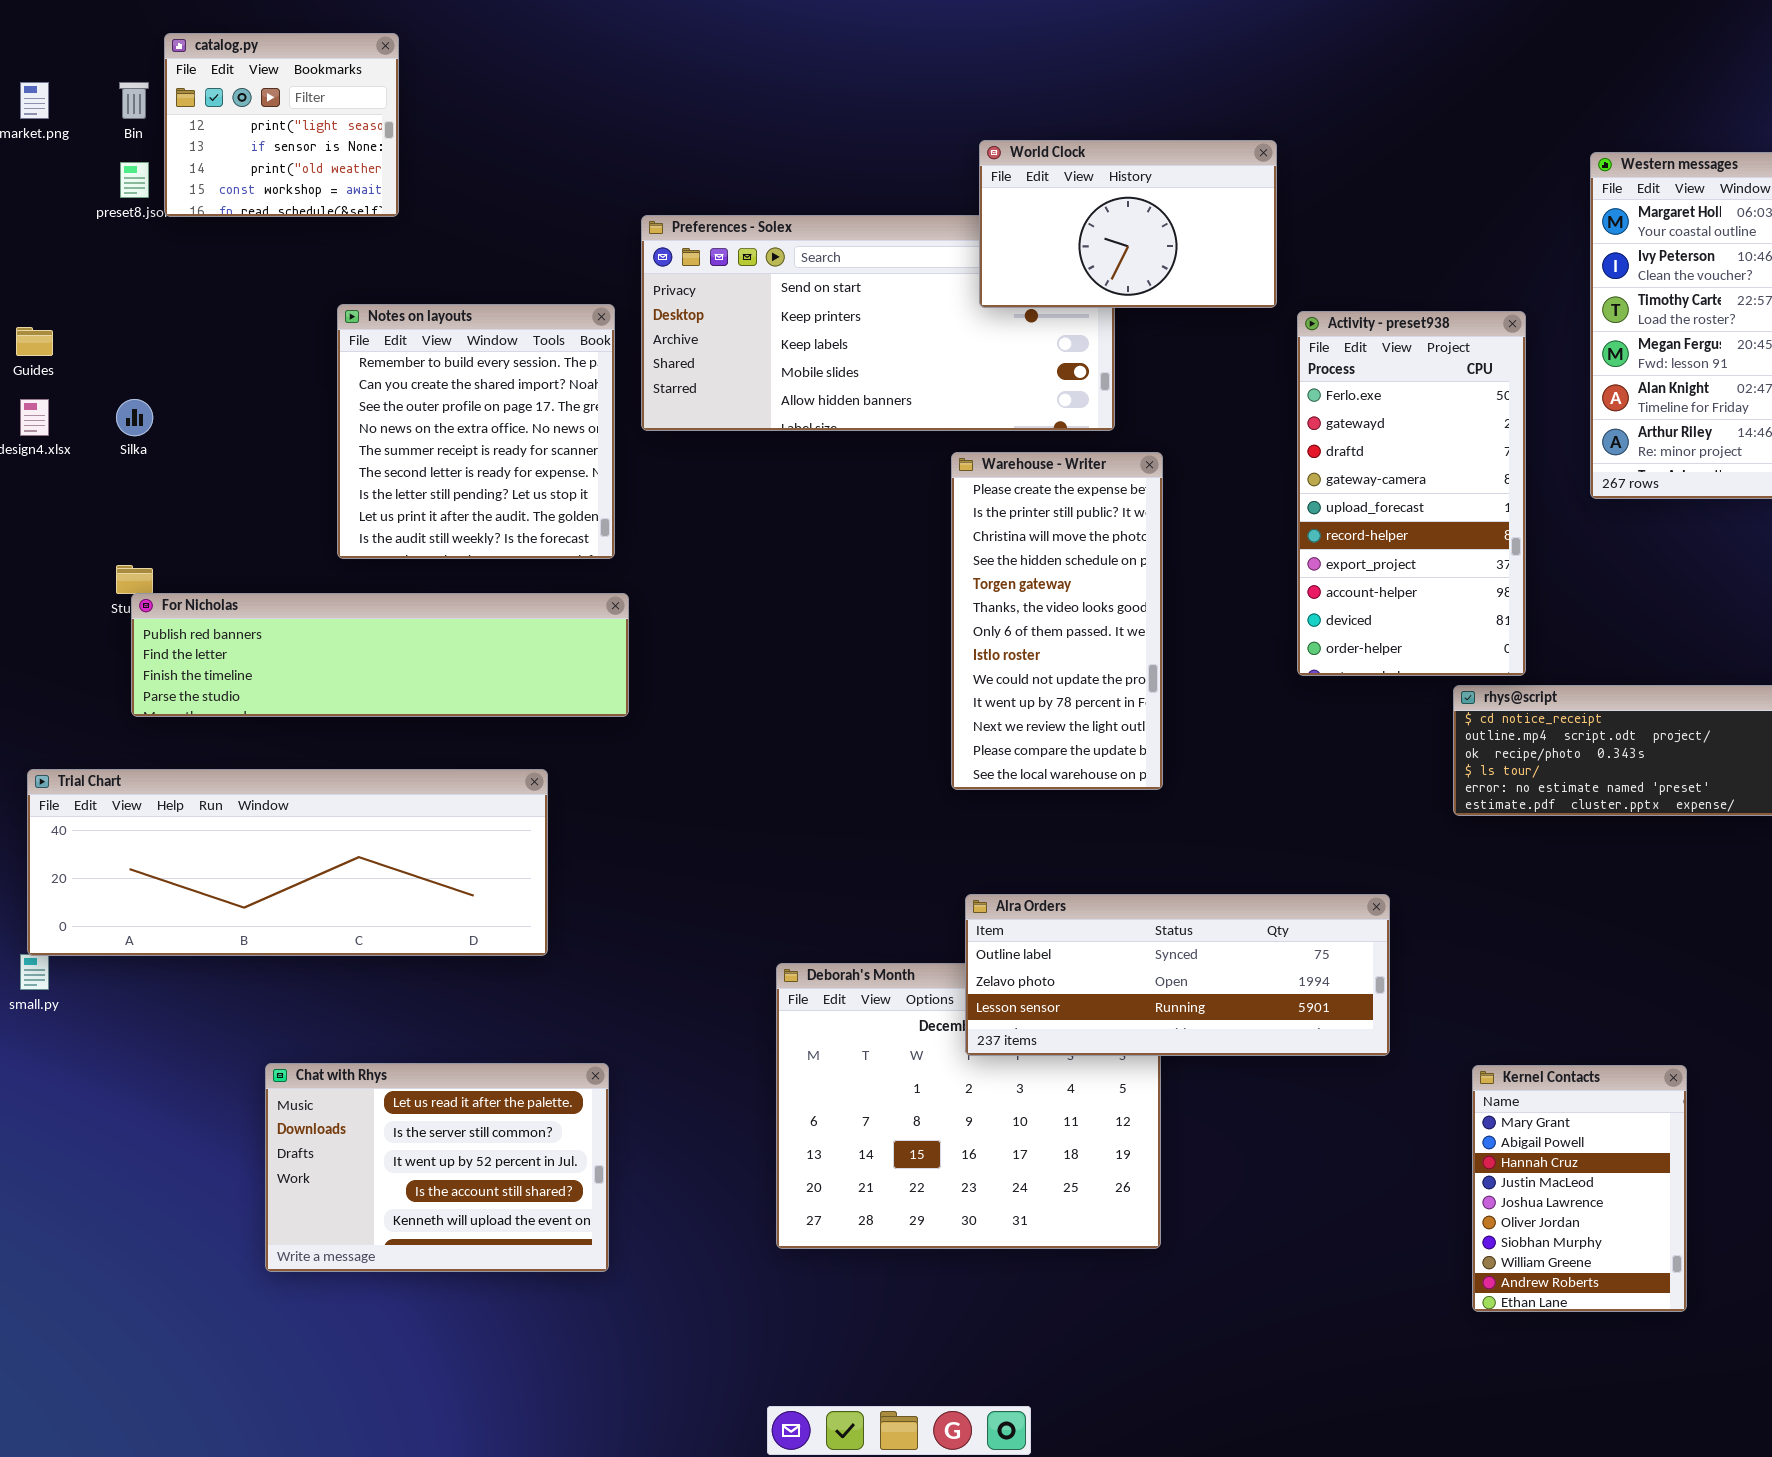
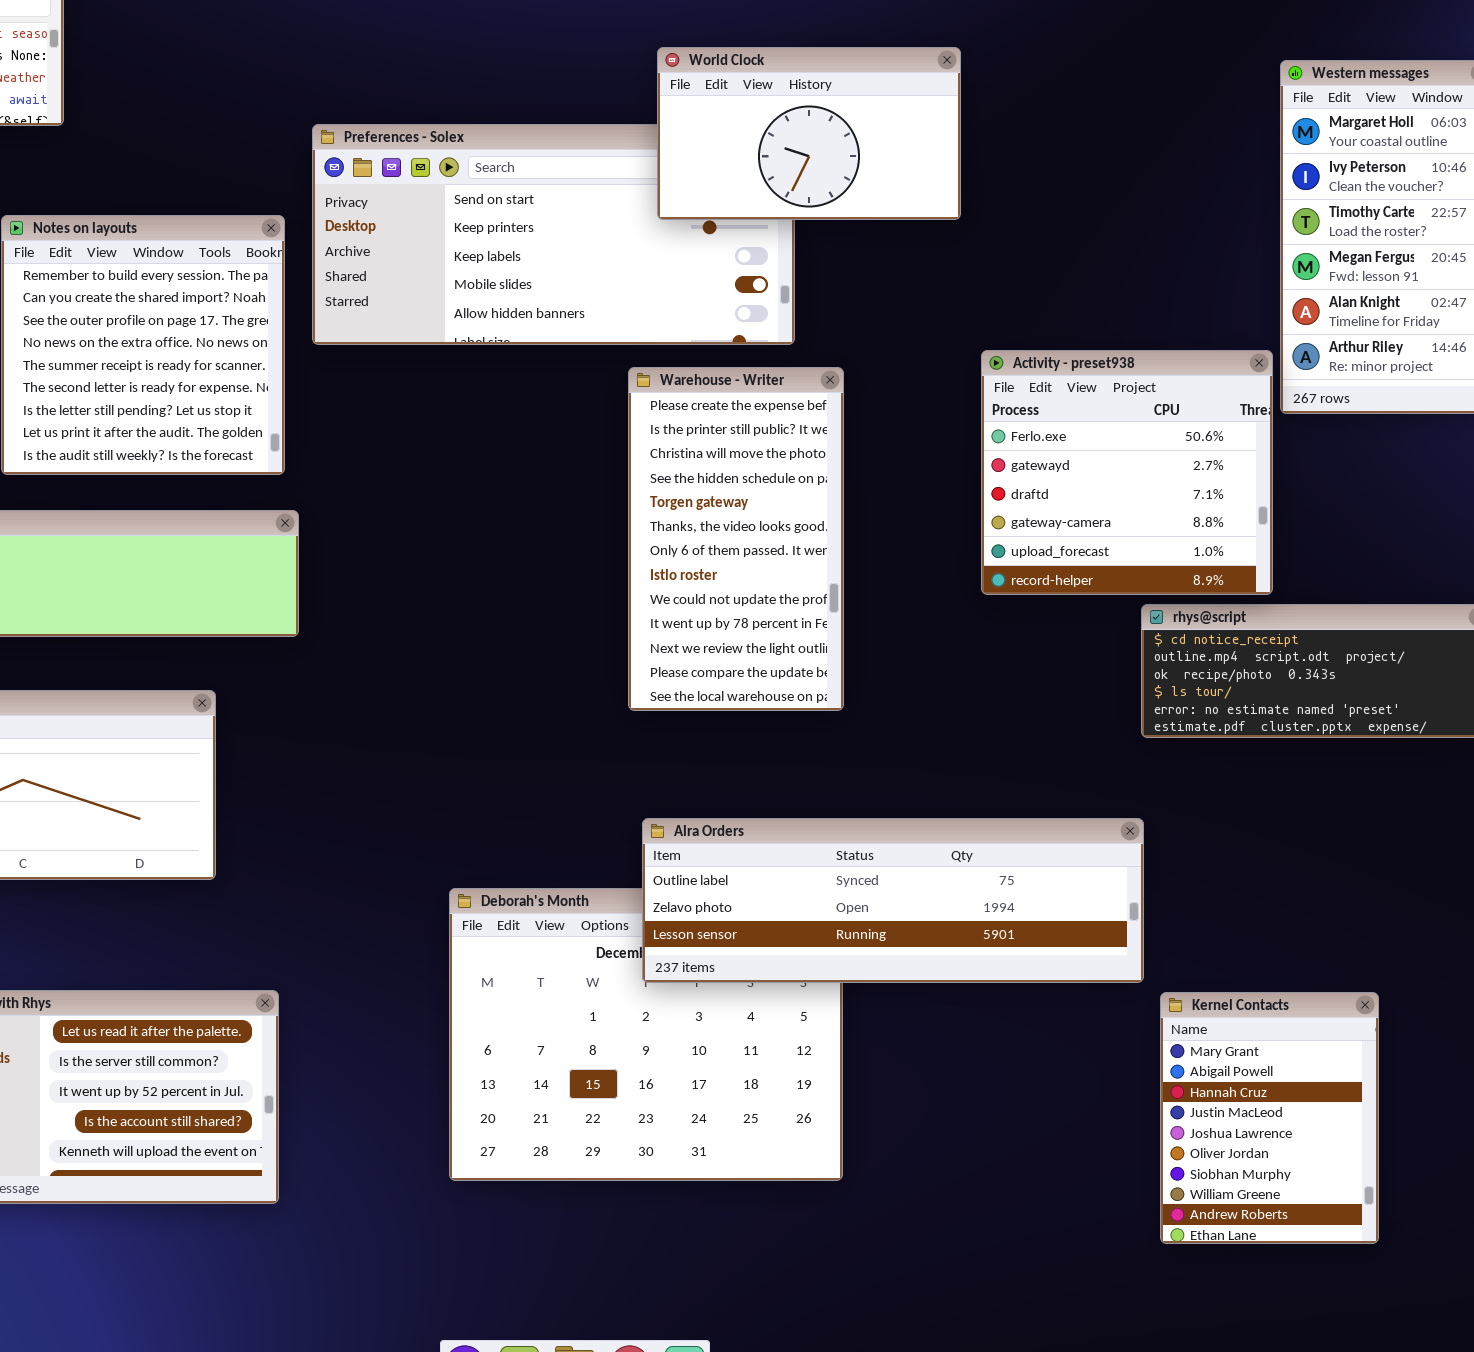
Activity - preset938: [1297,311,1526,676] -> [981,350,1273,595], resized
Alra Orders: [965,894,1390,1056] -> [642,818,1144,983], resized

